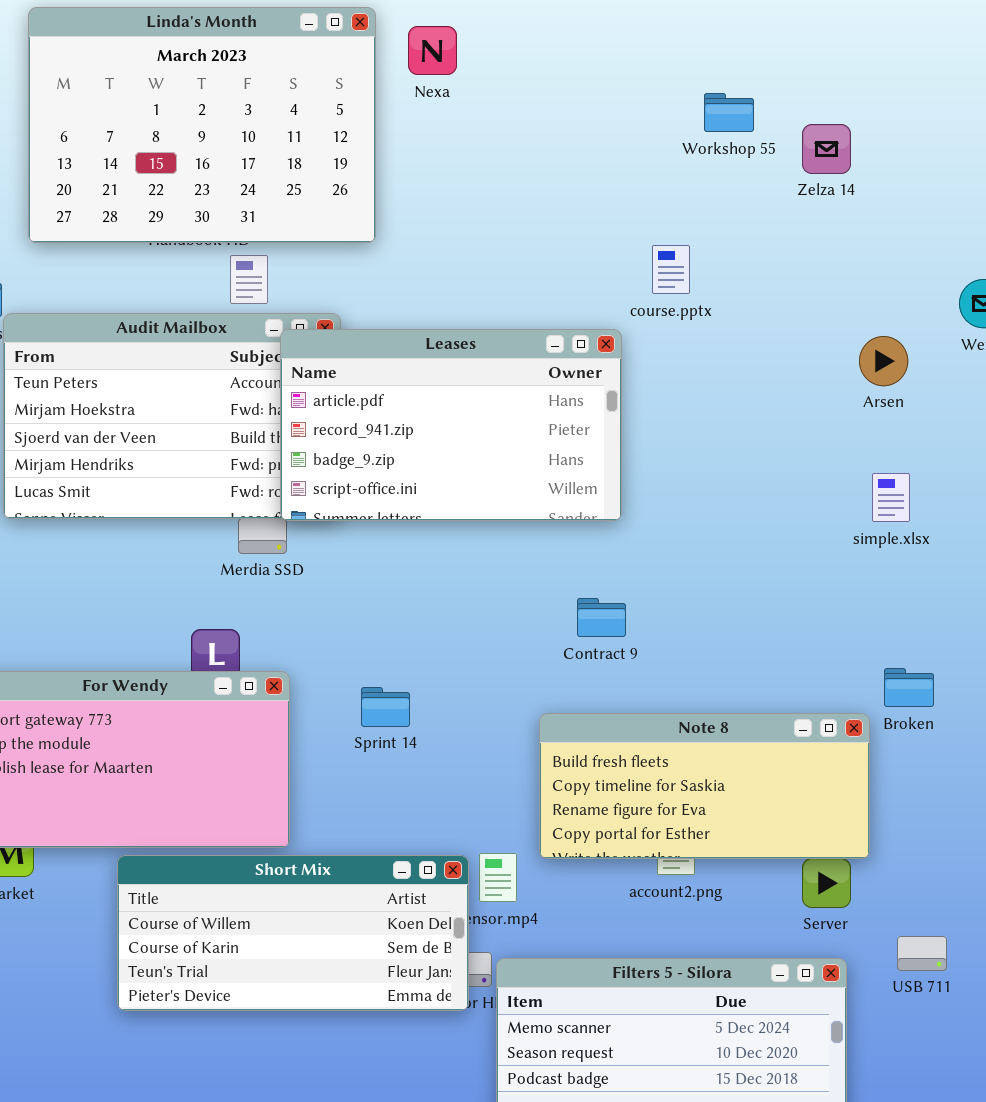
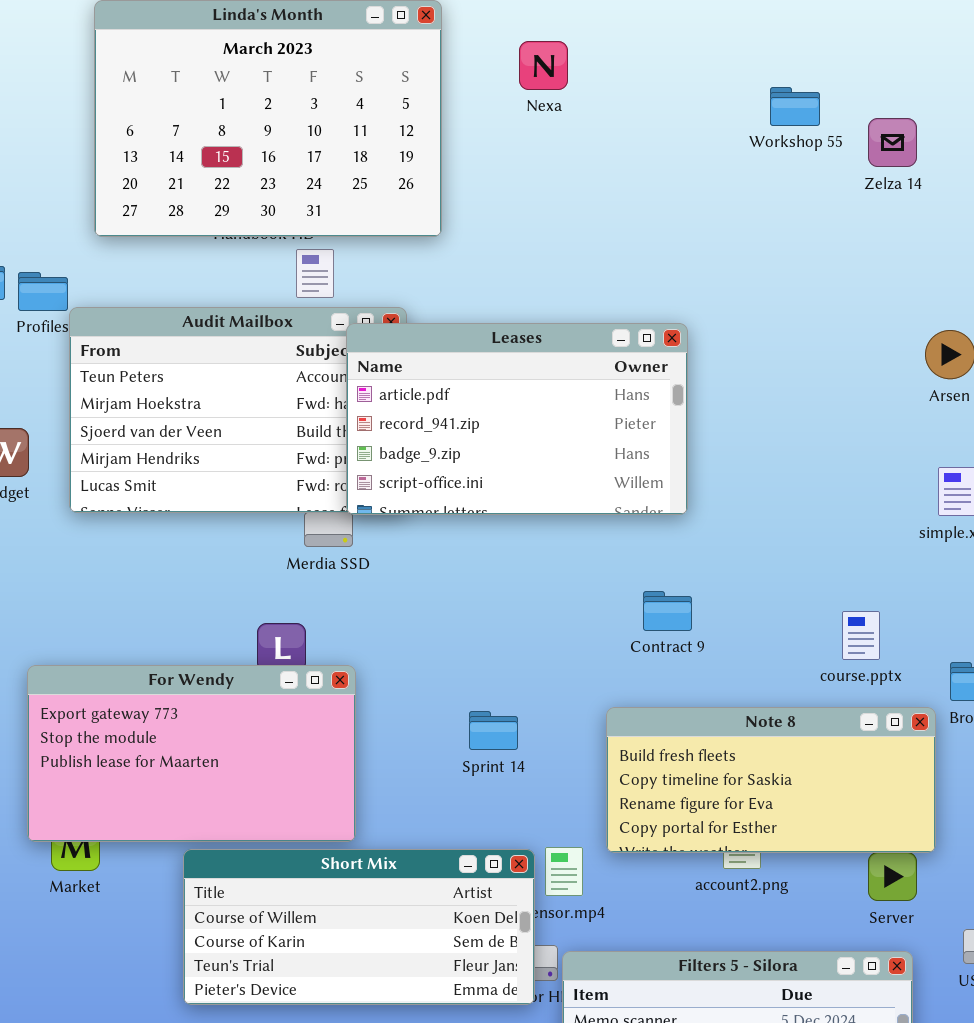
Nexa: [408,26,457,75] -> [519,41,568,90], moved
course.pptx: [652,245,690,294] -> [842,611,880,660], moved
Sprint 14: [361,687,410,727] -> [469,711,518,750], moved

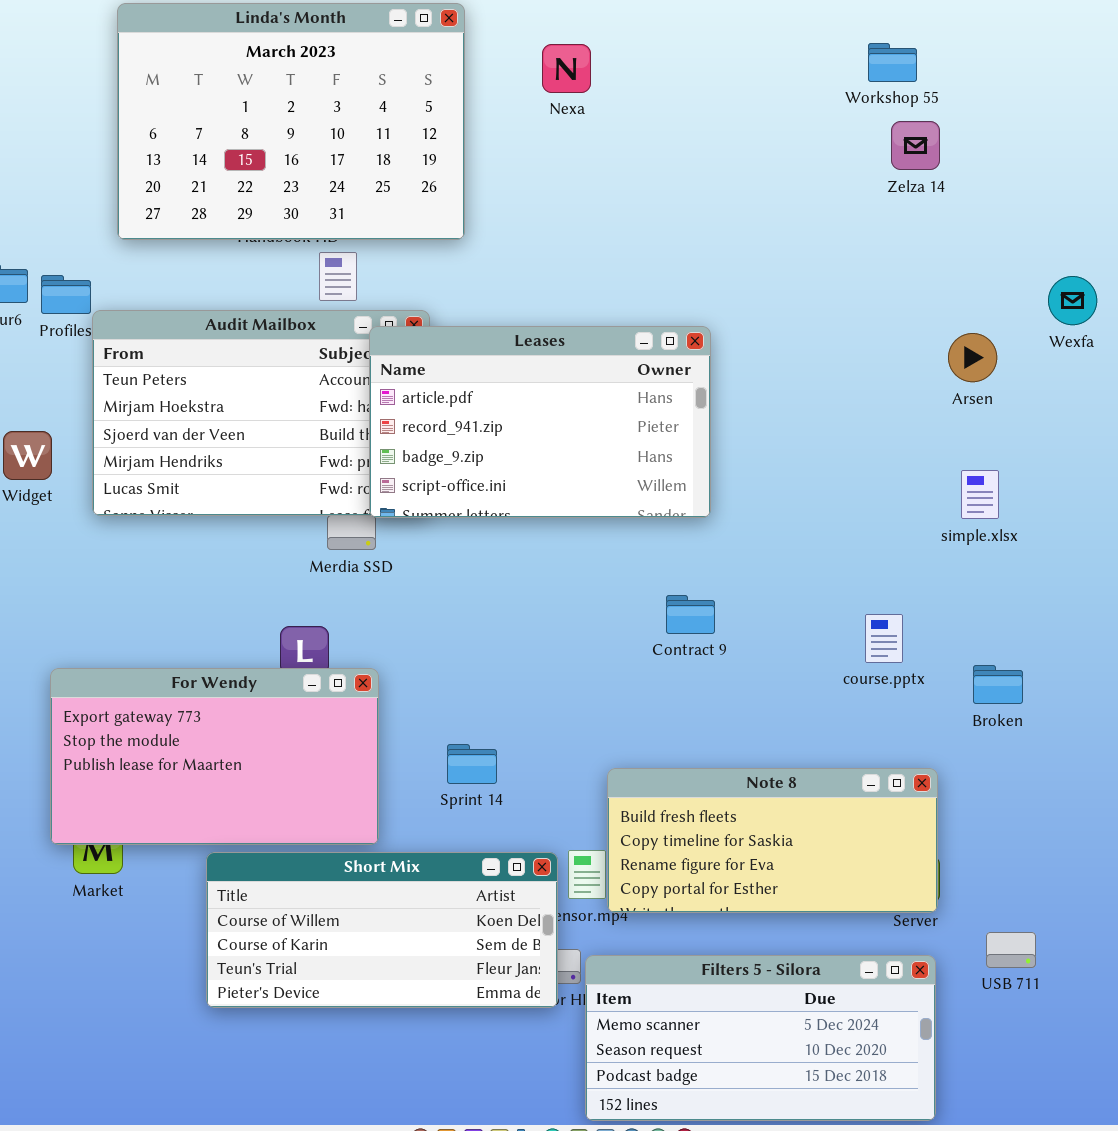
Workshop 55: [770,87,820,126] -> [868,43,917,82], moved
Note 8: [606,707,936,853] -> [607,768,938,913], moved
Sprint 14: [469,711,518,750] -> [447,744,497,784], moved

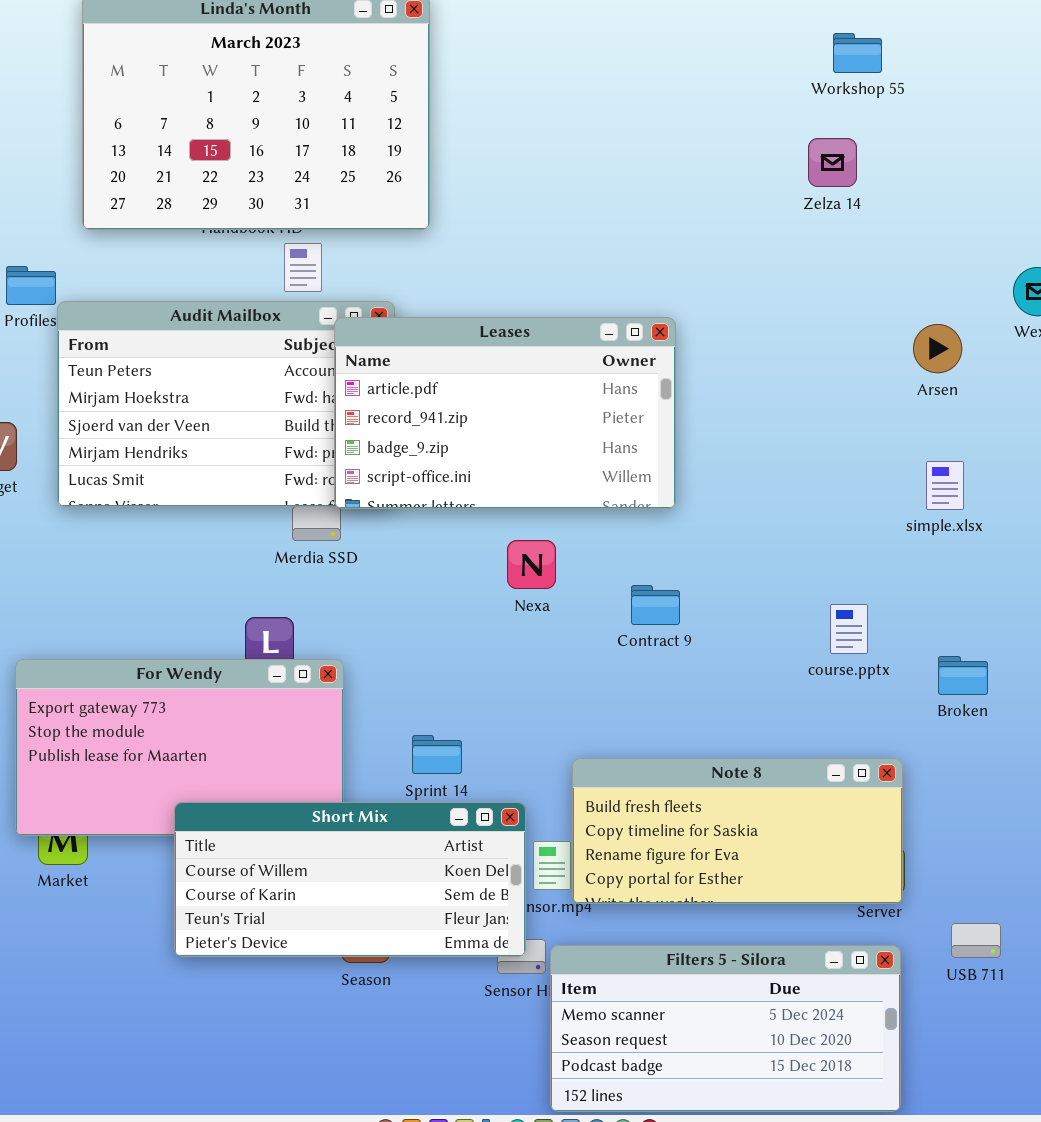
Nexa: [542,44,591,93] -> [507,540,556,589], moved
Zelza 14: [891,121,940,170] -> [808,138,857,187], moved
Short Mix: [206,852,558,1008] -> [174,802,526,957], moved

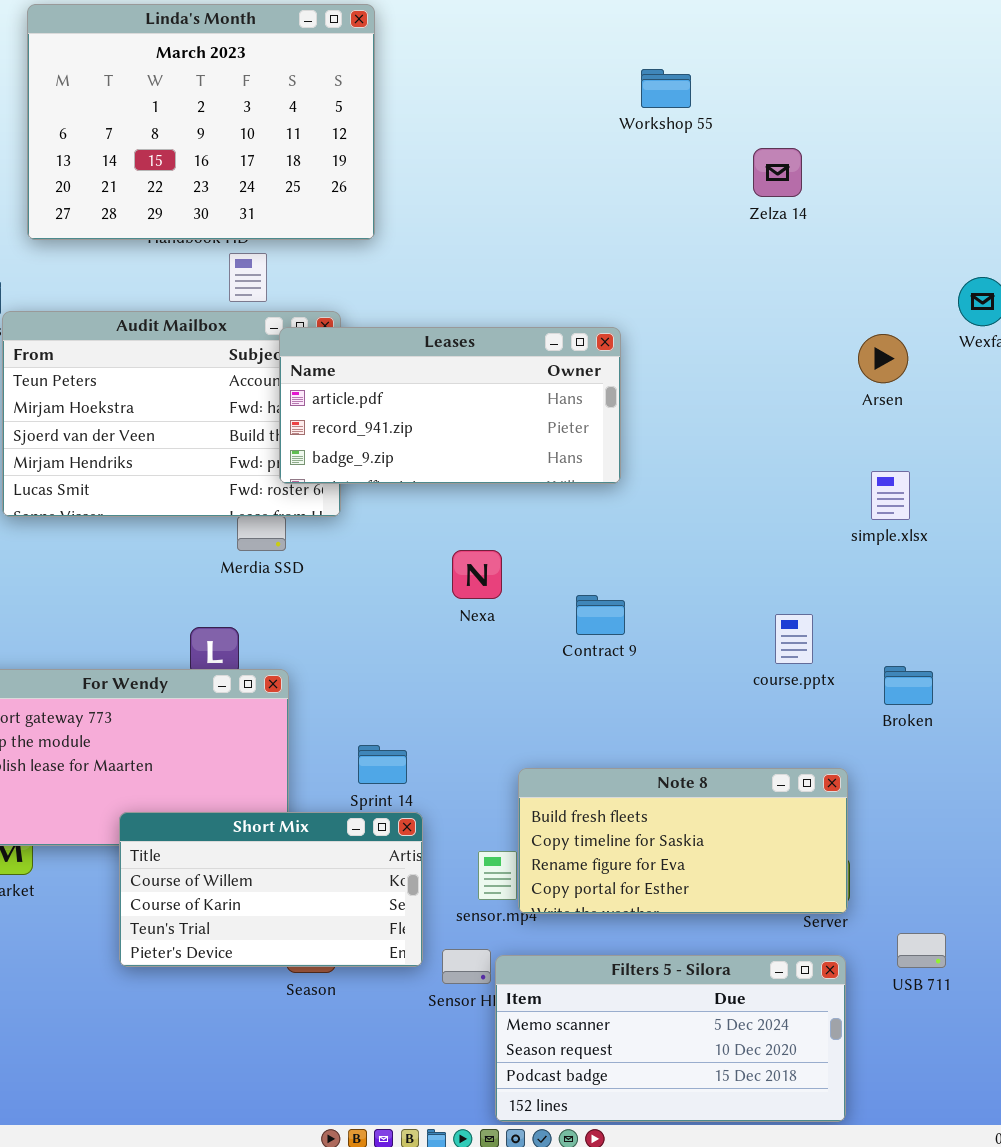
Workshop 55: [833,33,882,73] -> [641,69,691,108], moved
Leases: [334,317,676,509] -> [279,327,621,484], resized
Short Mix: [174,802,526,957] -> [119,812,423,967], resized

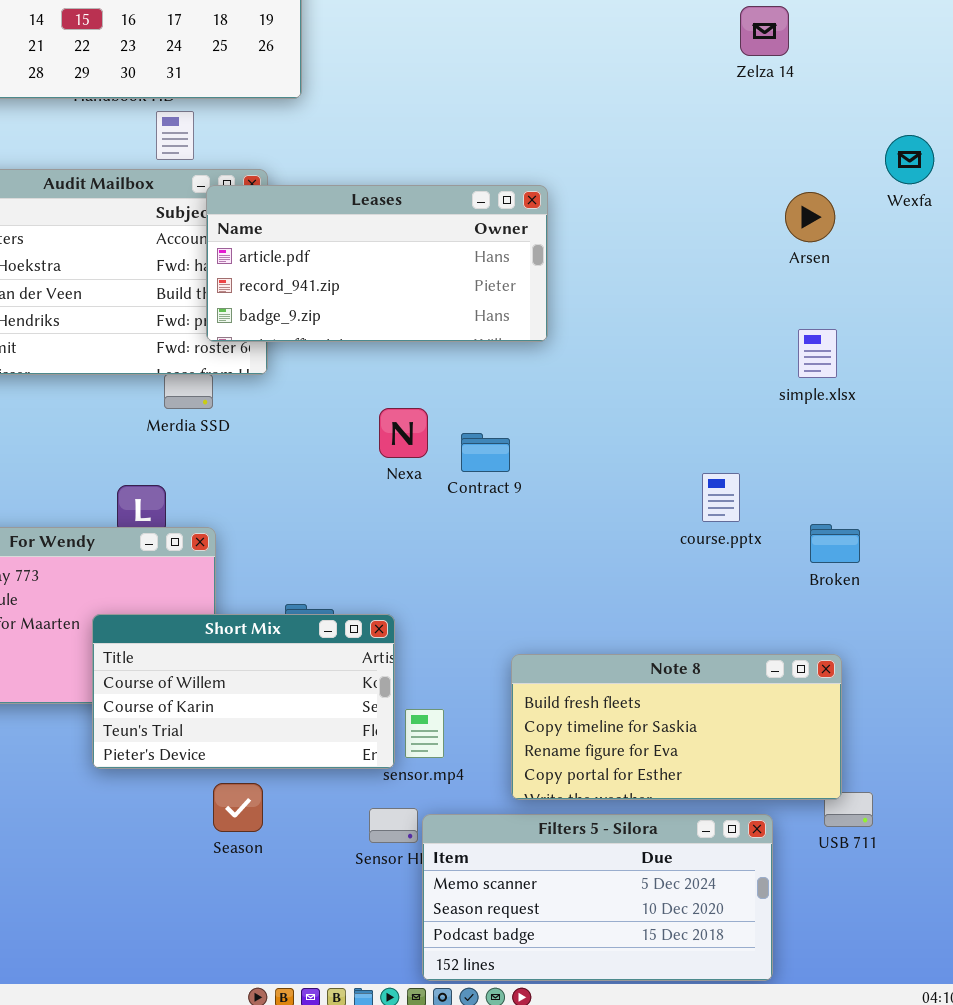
Zelza 14: [753,148,802,197] -> [740,6,789,56], moved
Contract 9: [576,595,625,635] -> [461,433,510,472], moved
Note 8: [518,768,848,914] -> [511,654,842,800], moved
Short Mix: [119,812,423,967] -> [92,614,395,769], moved

